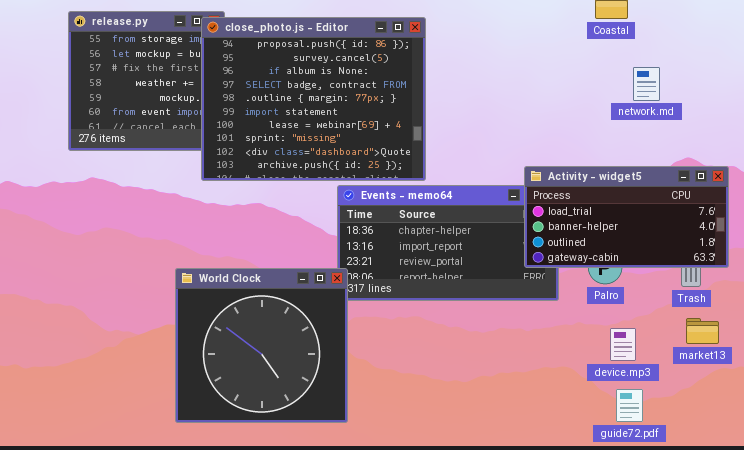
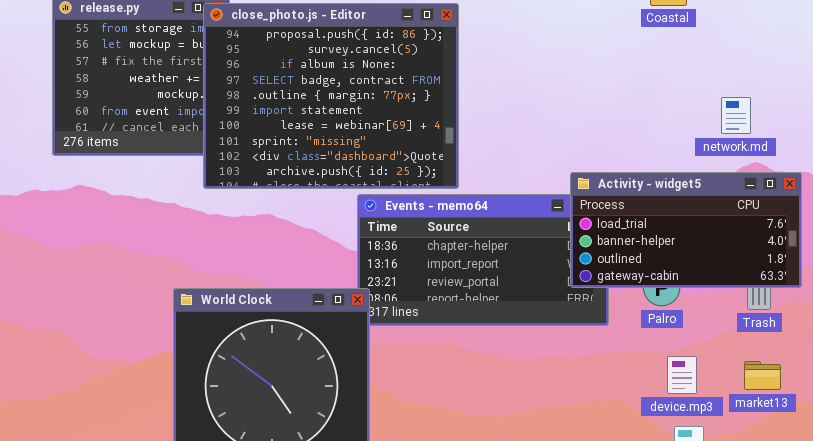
network.md: [633,67,660,101] -> [721,97,751,134], moved
market13: [686,318,719,344] -> [744,361,781,390], moved

